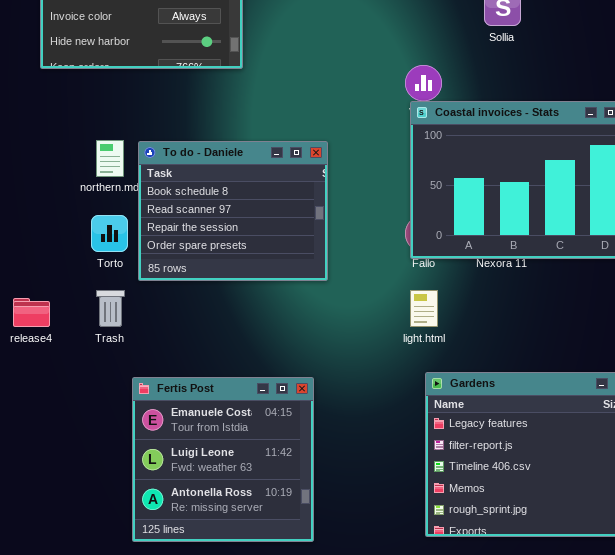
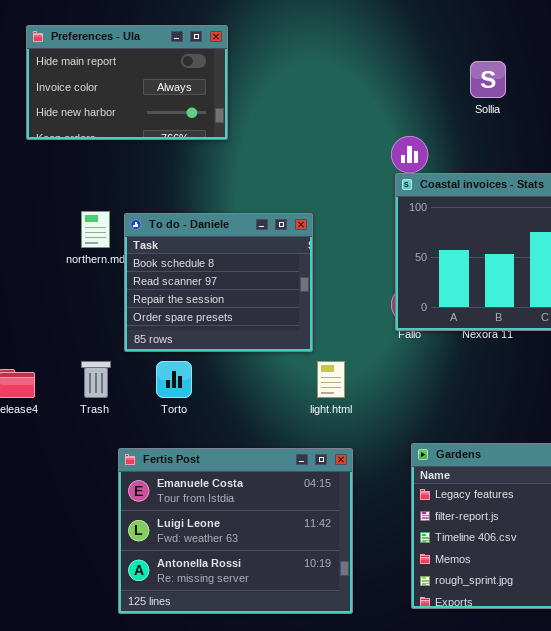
Torto: [91,215,128,252] -> [156,361,192,398], moved
light.html: [410,290,438,327] -> [317,361,345,398], moved
Fertis Post: [132,377,314,542] -> [118,448,353,614], resized

